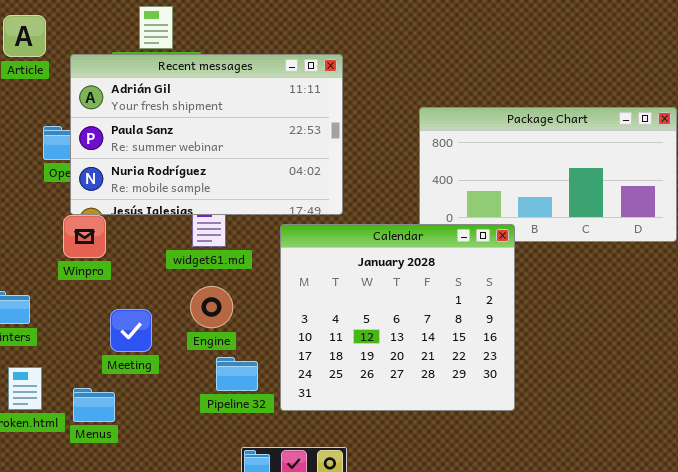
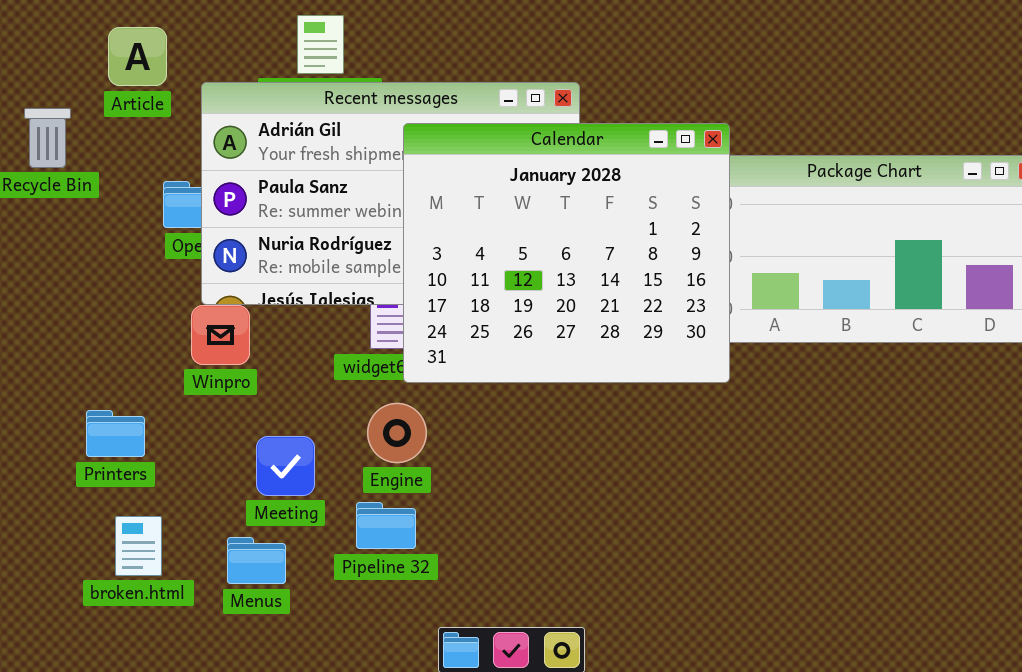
Calendar: [280,224,515,411] -> [403,123,730,383], moved
Pipeline 32: [216,357,258,391] -> [356,502,416,549], moved
Menus: [73,388,115,422] -> [227,537,286,584], moved

